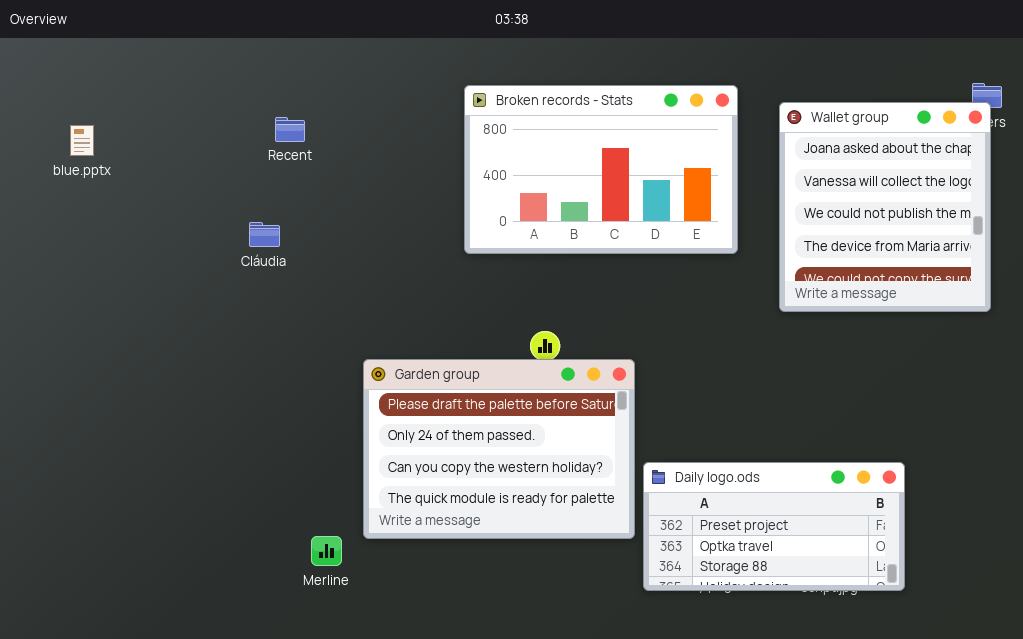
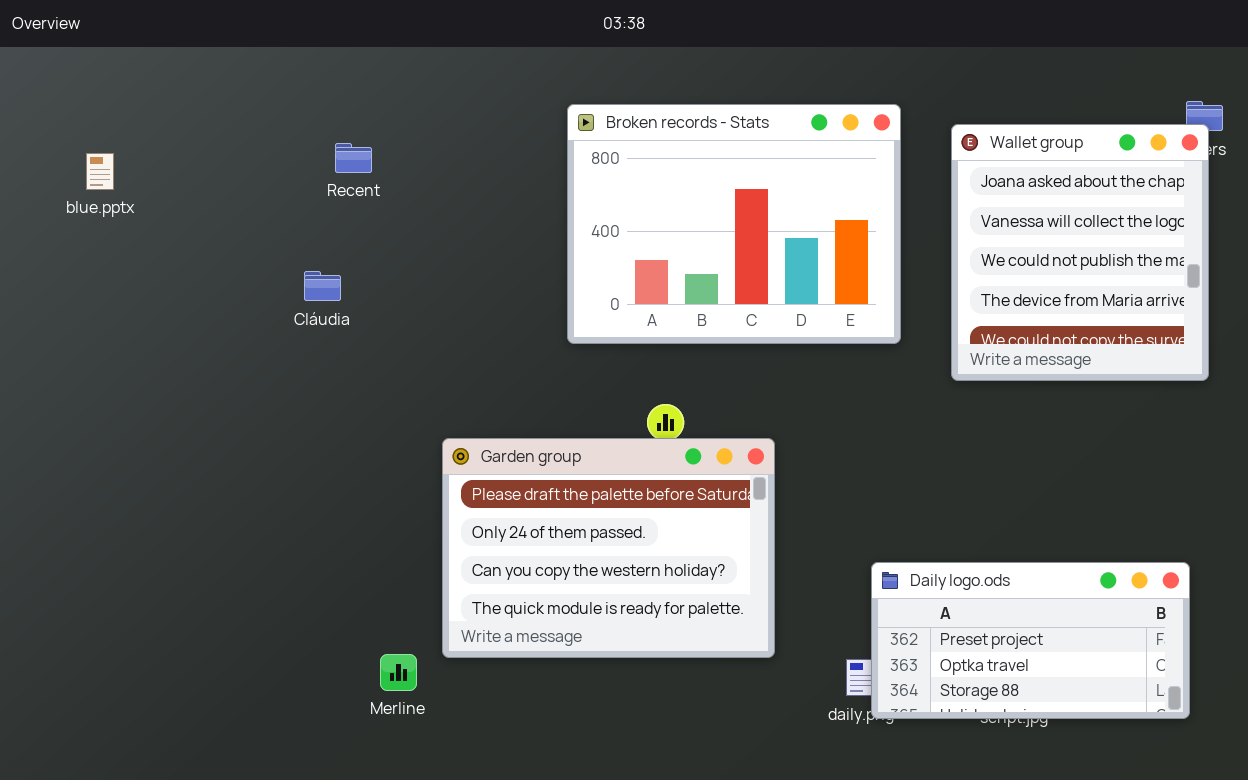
Broken records - Stats: [464,85,738,254] -> [567,104,901,344], resized
Daily logo.ods: [643,462,905,591] -> [871,562,1190,719], moved

